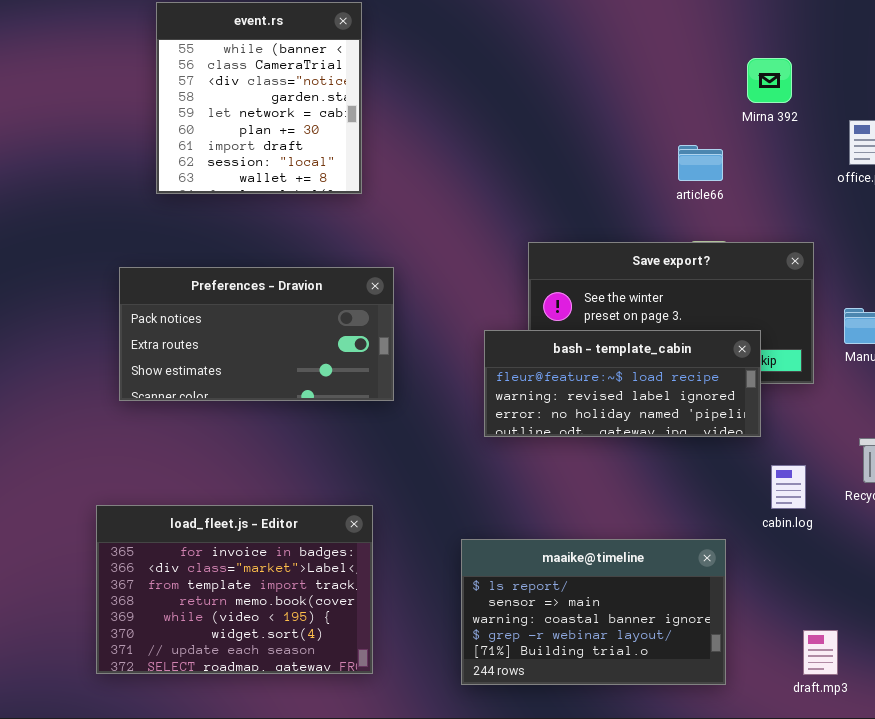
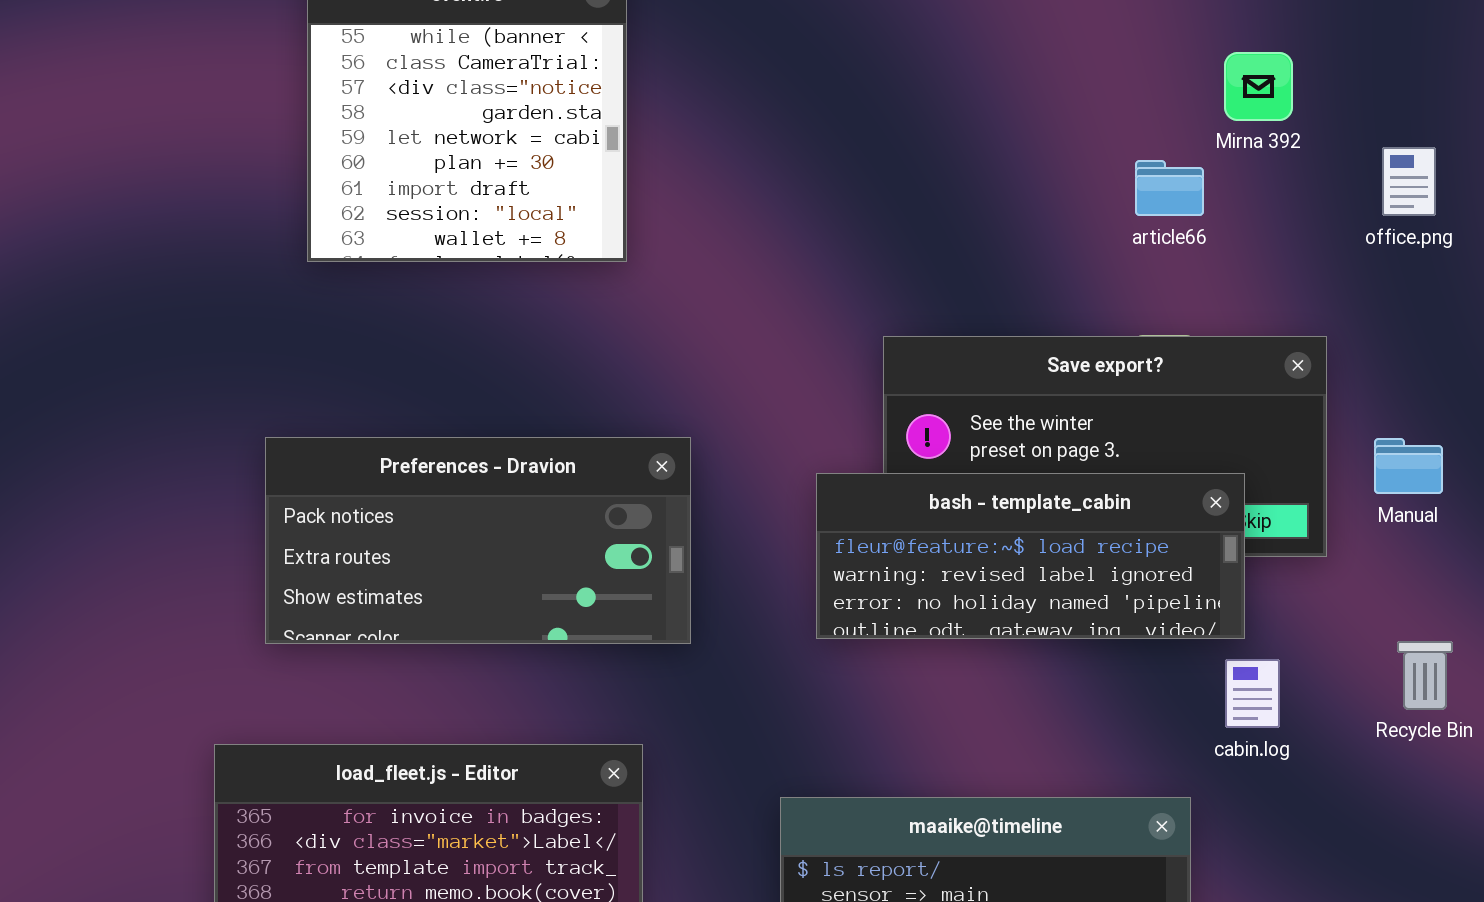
article66: [678,145,723,181] -> [1135,160,1204,216], moved
Preferences - Dravion: [119,267,394,401] -> [265,437,691,644], moved
cabin.log: [771,465,806,509] -> [1225,659,1280,728], moved

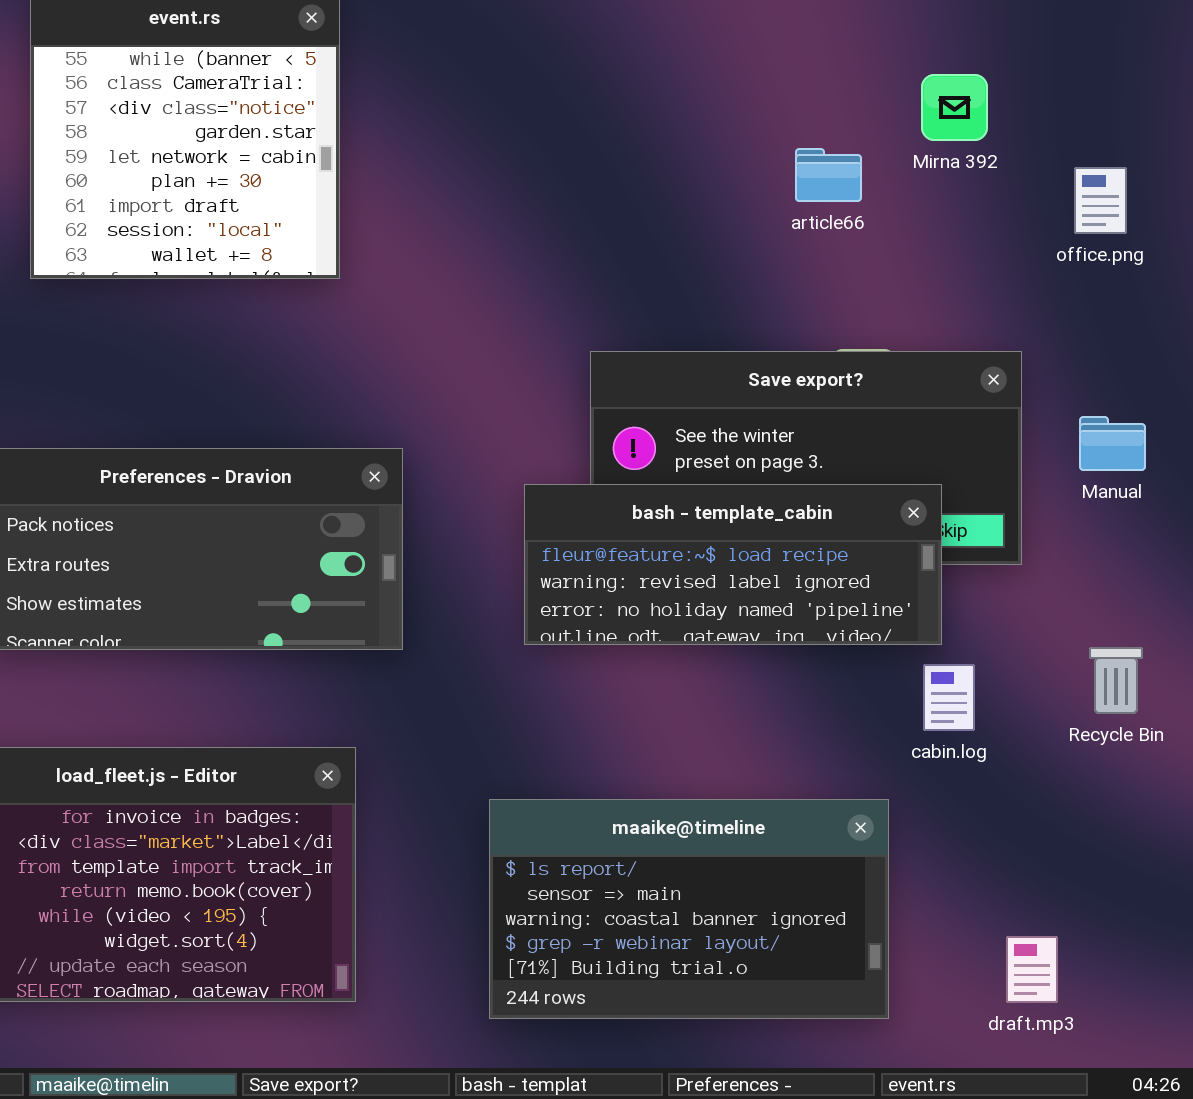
article66: [1135,160,1204,216] -> [795,148,862,202], moved
Manual: [1374,438,1443,494] -> [1079,416,1146,471], moved

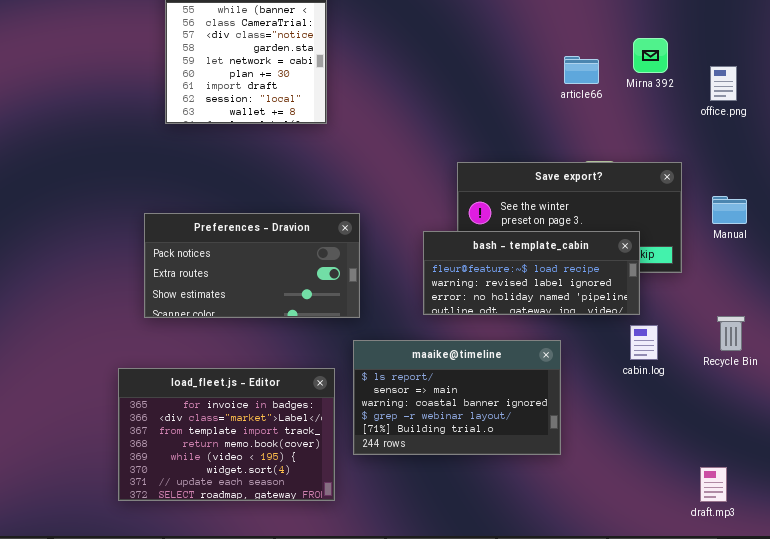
Mirna 392: [921,74,988,141] -> [633,38,668,73], moved
maaike@timeline: [489,799,889,1019] -> [353,340,561,455], moved
draft.mp3: [1006,936,1058,1003] -> [700,467,727,502], moved

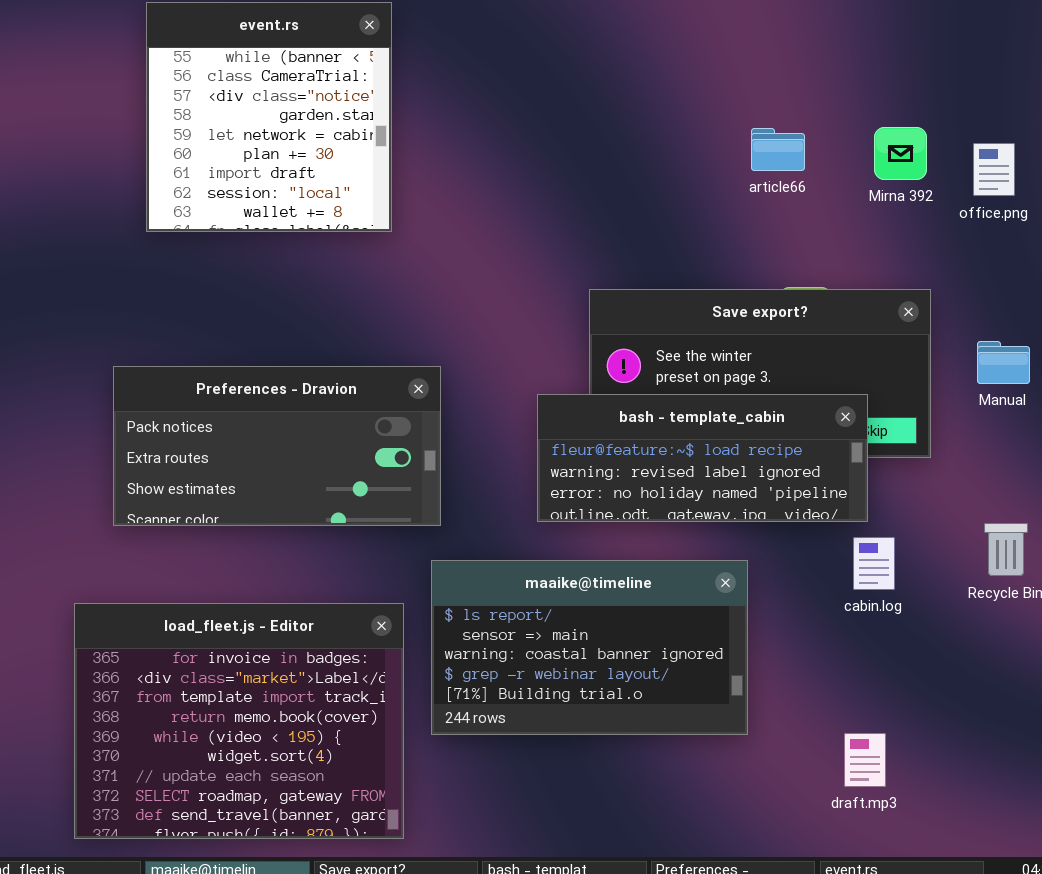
Mirna 392: [633,38,668,73] -> [874,127,927,180], moved
load_fleet.js - Editor: [118,368,335,501] -> [74,603,404,839], resized
draft.mp3: [700,467,727,502] -> [844,733,886,787], moved

